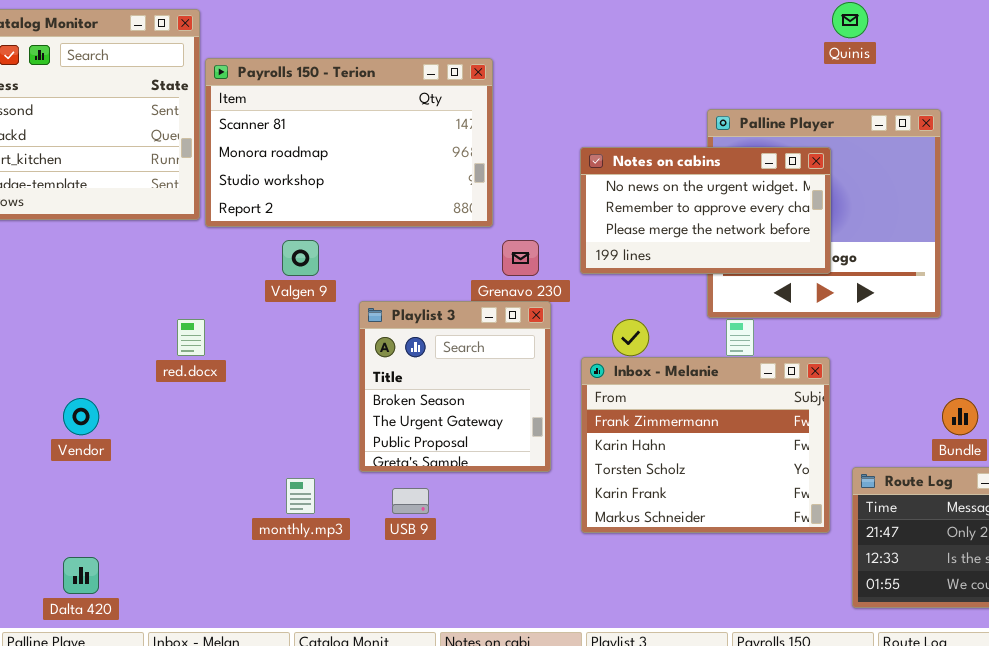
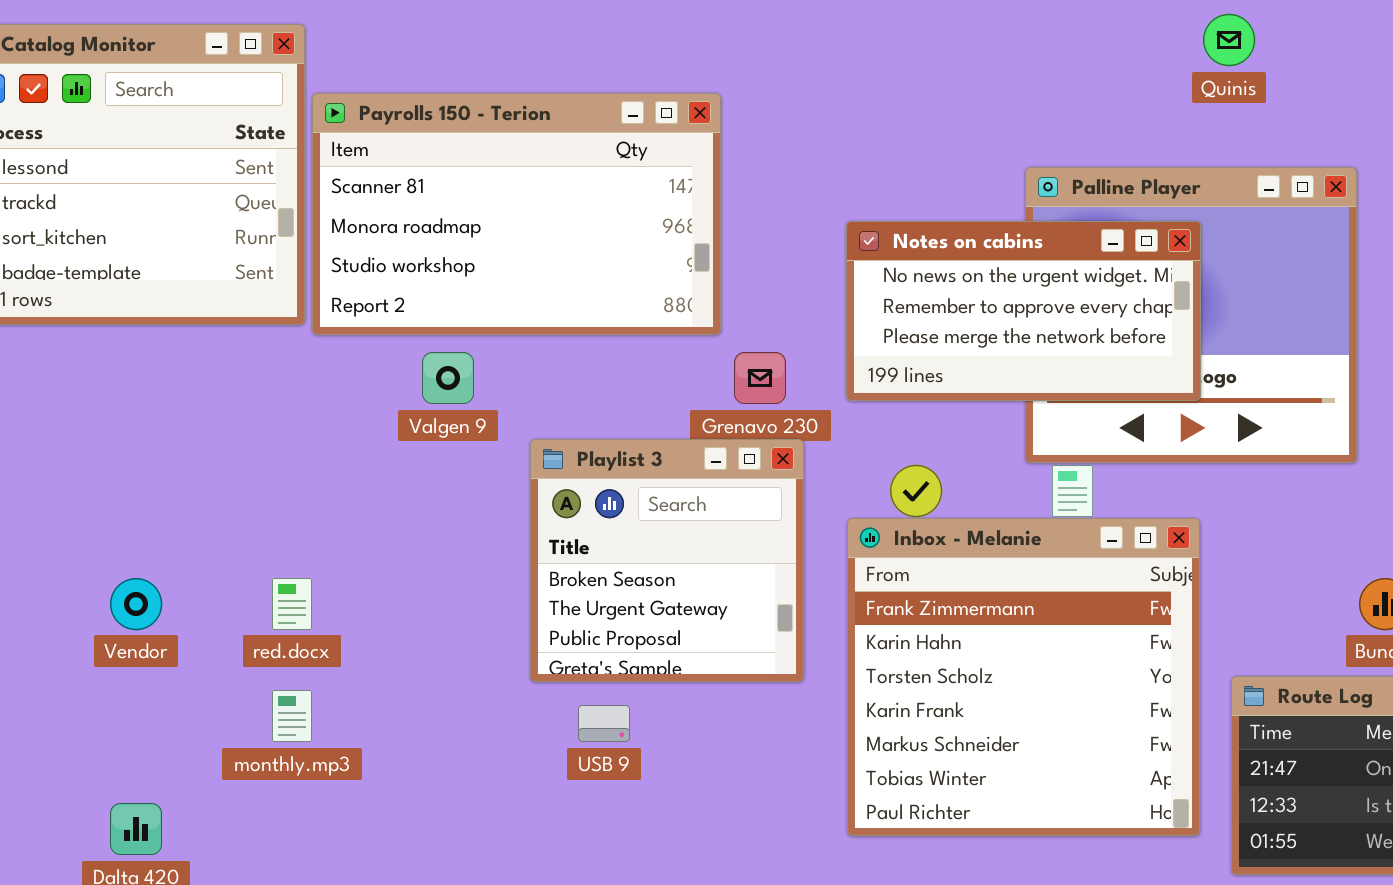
red.docx: [177,319,205,356] -> [272,578,312,630], moved
Inbox - Melanie: [581,357,830,533] -> [847,518,1200,836], resized
monthly.mp3: [286,478,315,514] -> [272,690,312,742], moved

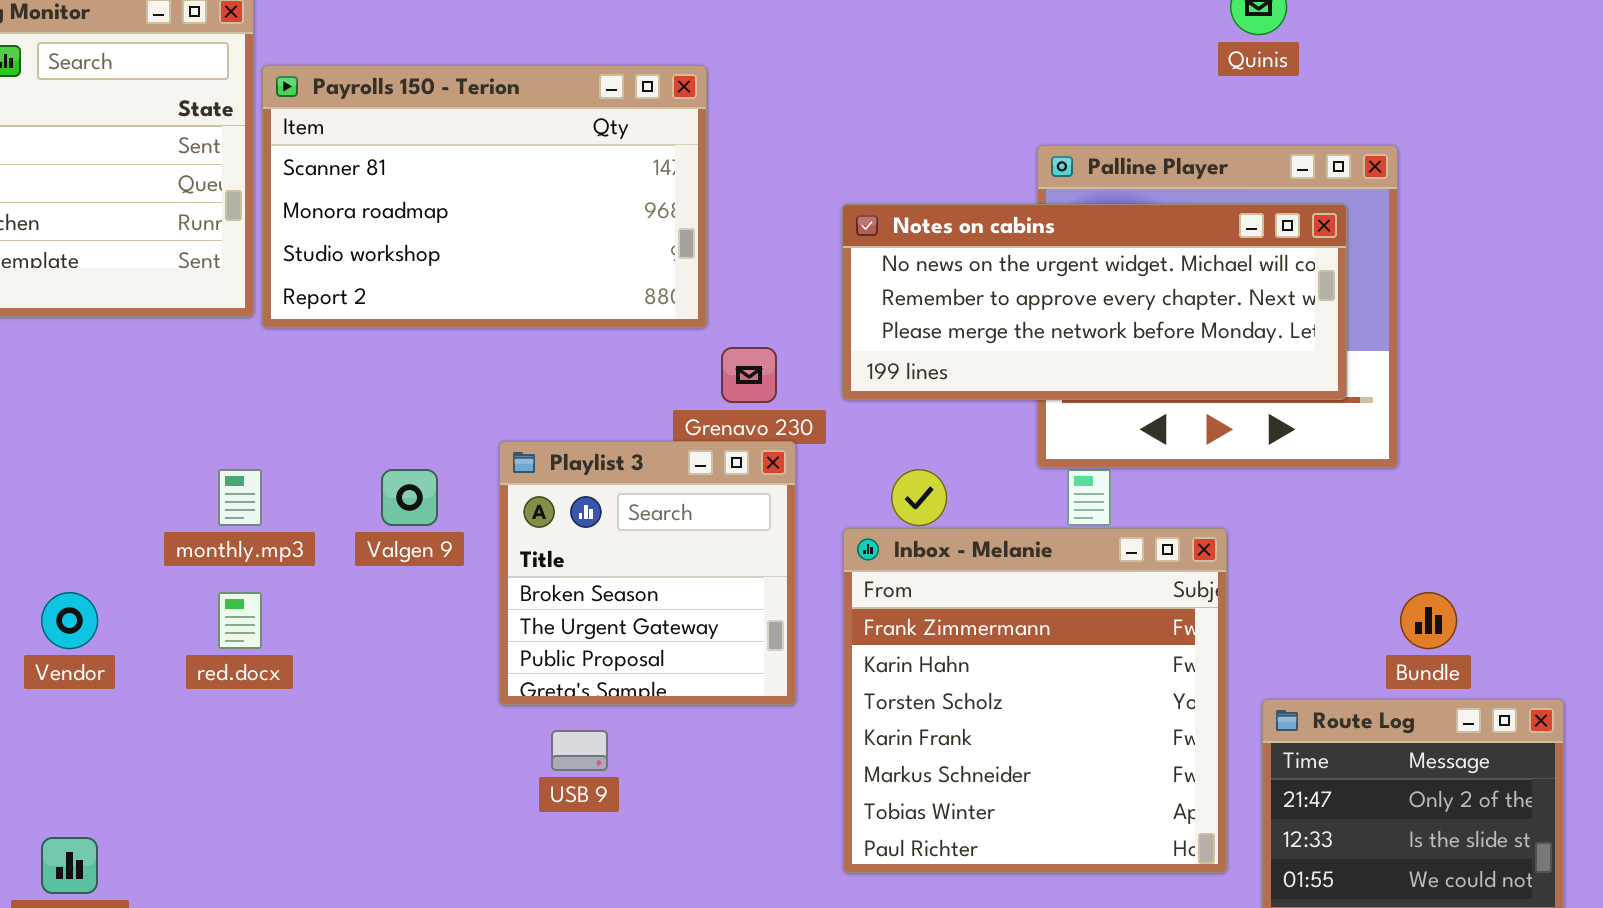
Notes on cabins: [846,221,1201,401] -> [842,204,1347,400], resized
Valgen 9: [422,352,474,404] -> [381,469,438,526], moved
monthly.mp3: [272,690,312,742] -> [218,469,262,526], moved

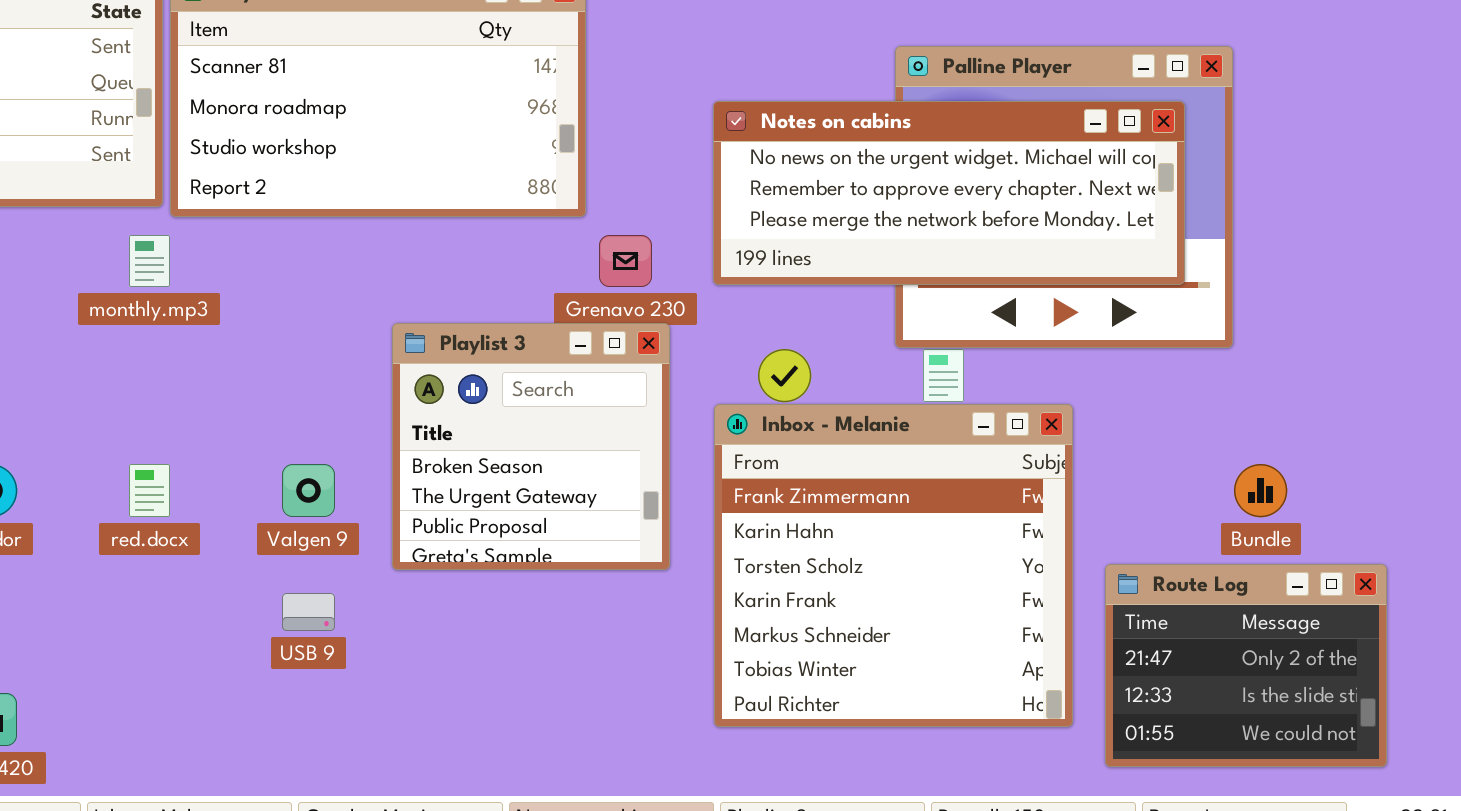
monthly.mp3: [218,469,262,526] -> [129,235,170,287], moved
Valgen 9: [381,469,438,526] -> [282,464,335,517], moved
USB 9: [551,730,608,771] -> [282,593,335,631], moved

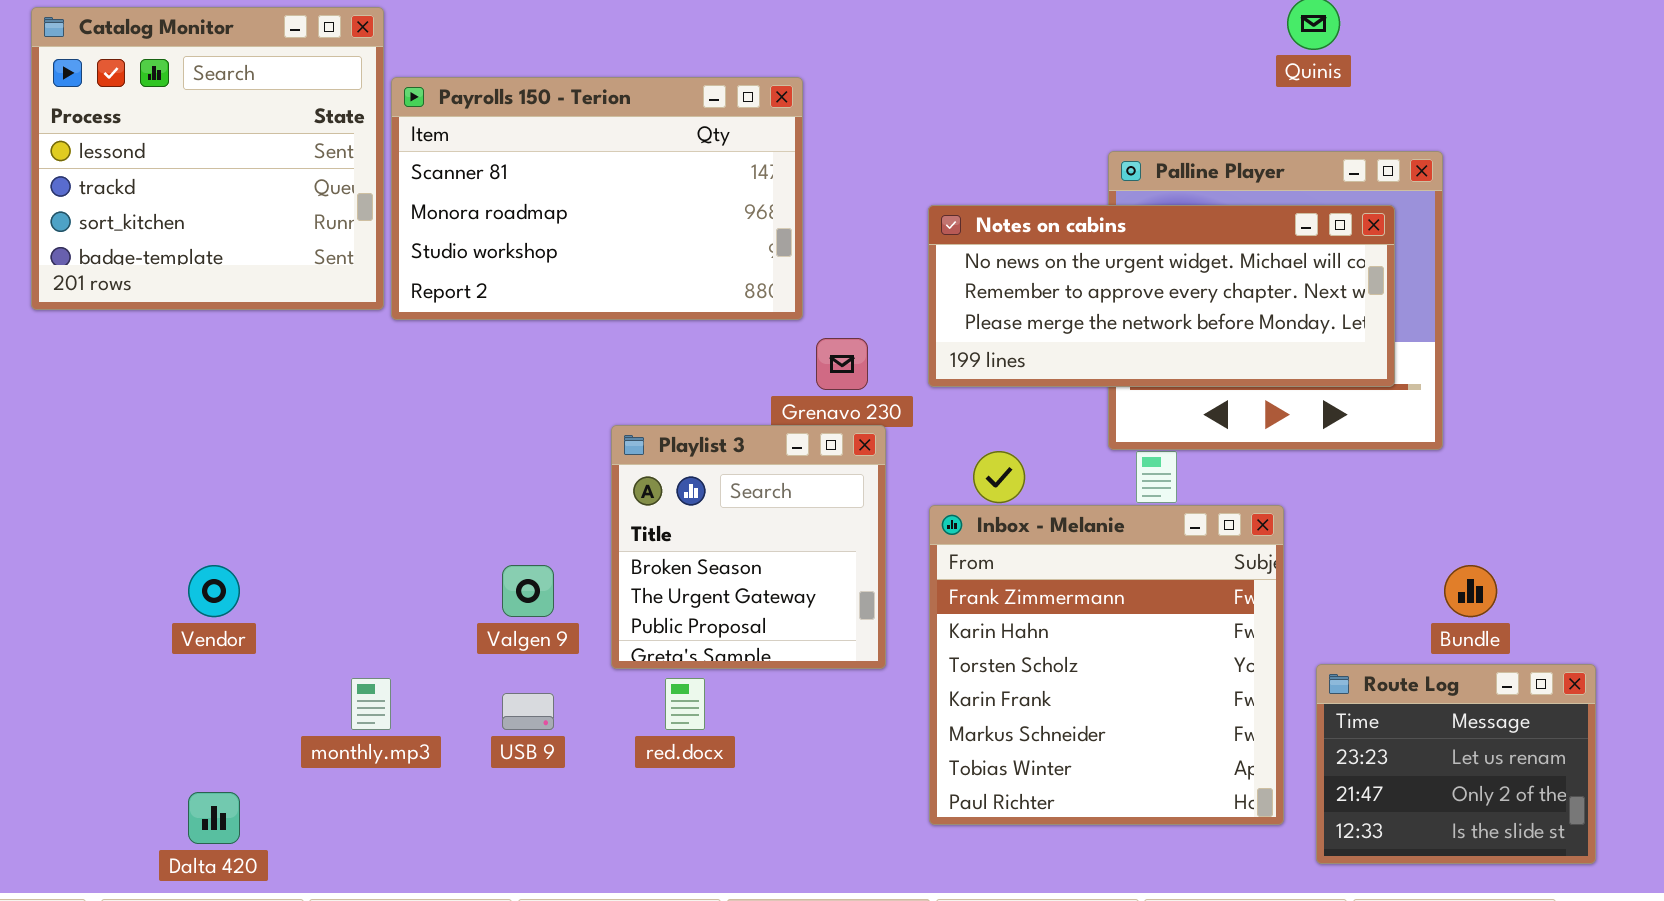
monthly.mp3: [129,235,170,287] -> [351,678,391,730], moved
red.docx: [129,464,170,517] -> [665,678,705,730], moved
Route Log: [1105,564,1387,767] -> [1316,664,1596,864], scrolled up 1 row

